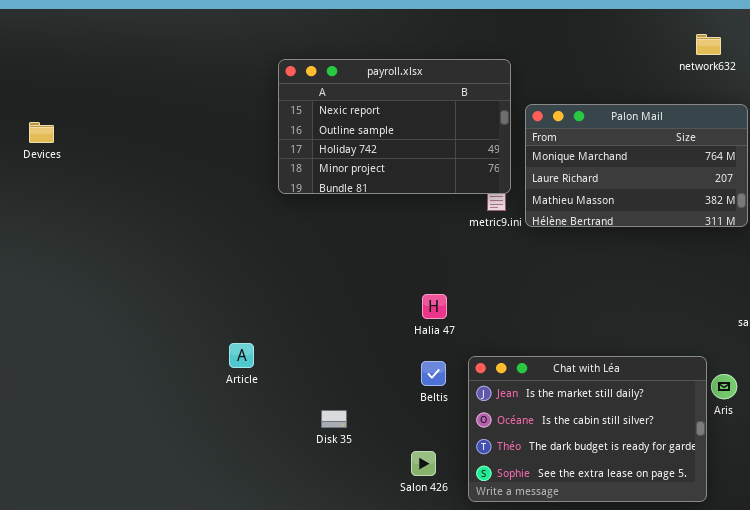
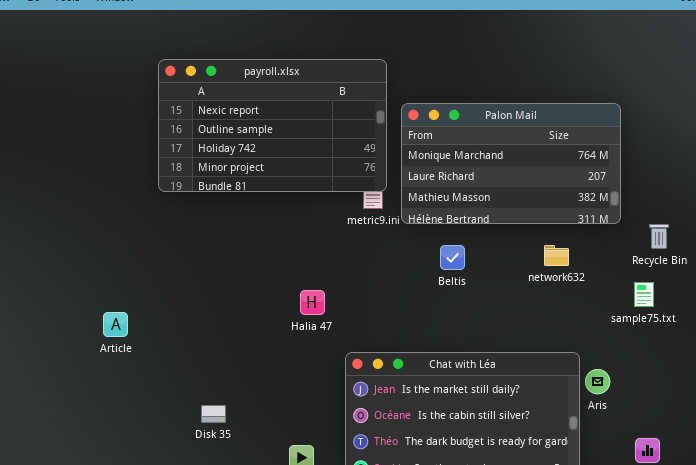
network632: [696,34,721,55] -> [544,245,569,266], moved
Article: [229,343,254,368] -> [103,312,128,337], moved
Beltis: [421,361,446,386] -> [440,245,465,270], moved

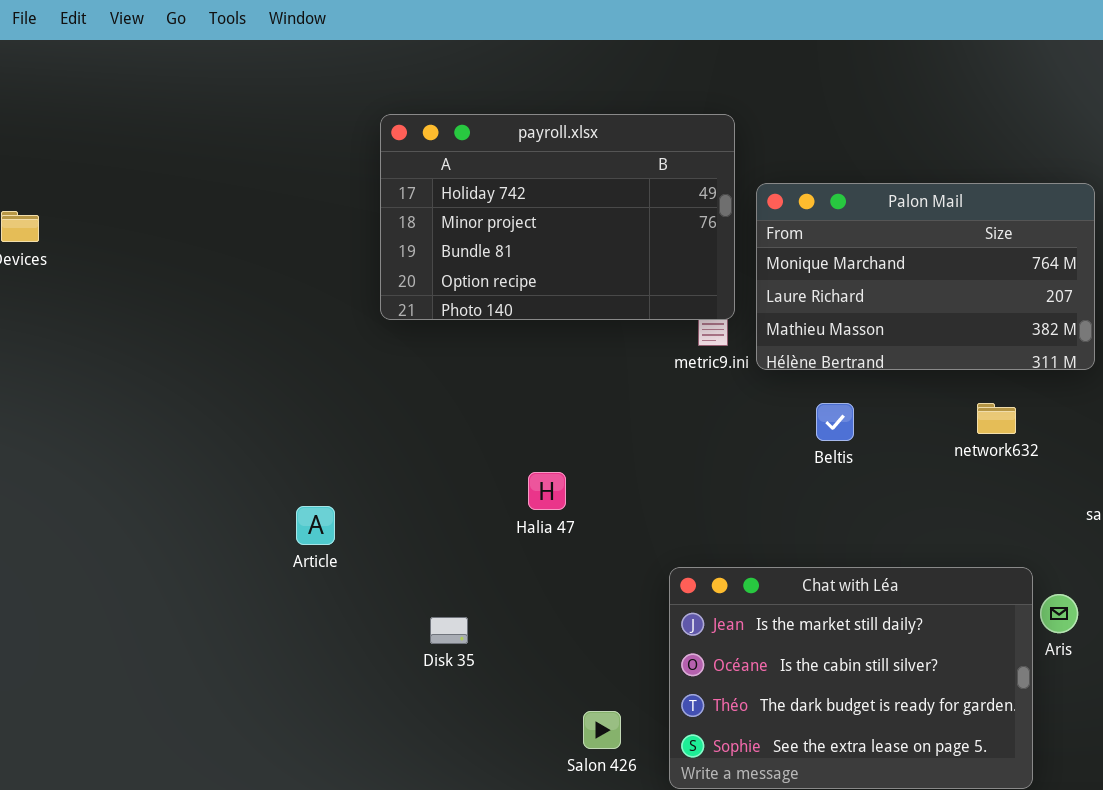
payroll.xlsx: [158,59,387,192] -> [380,114,735,320], scrolled down 2 rows
Halia 47: [300,290,325,315] -> [528,472,566,510], moved
Disk 35: [201,405,226,423] -> [430,617,468,644], moved

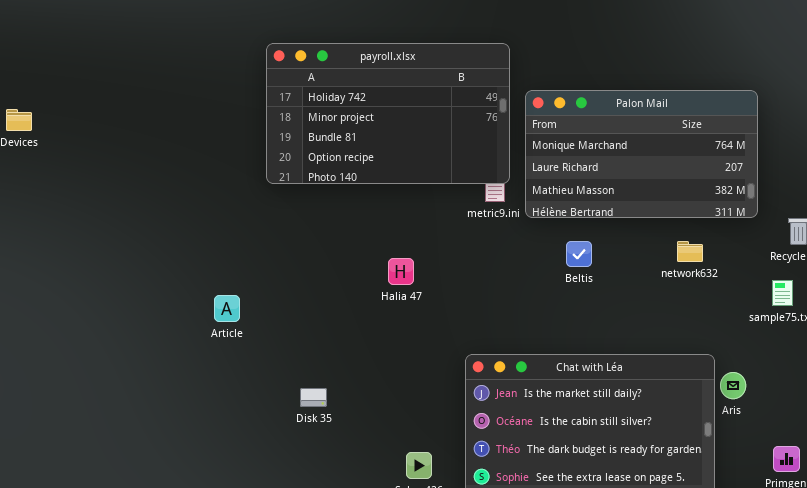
Halia 47: [528,472,566,510] -> [388,258,414,285], moved
Article: [296,506,335,545] -> [214,295,240,322], moved

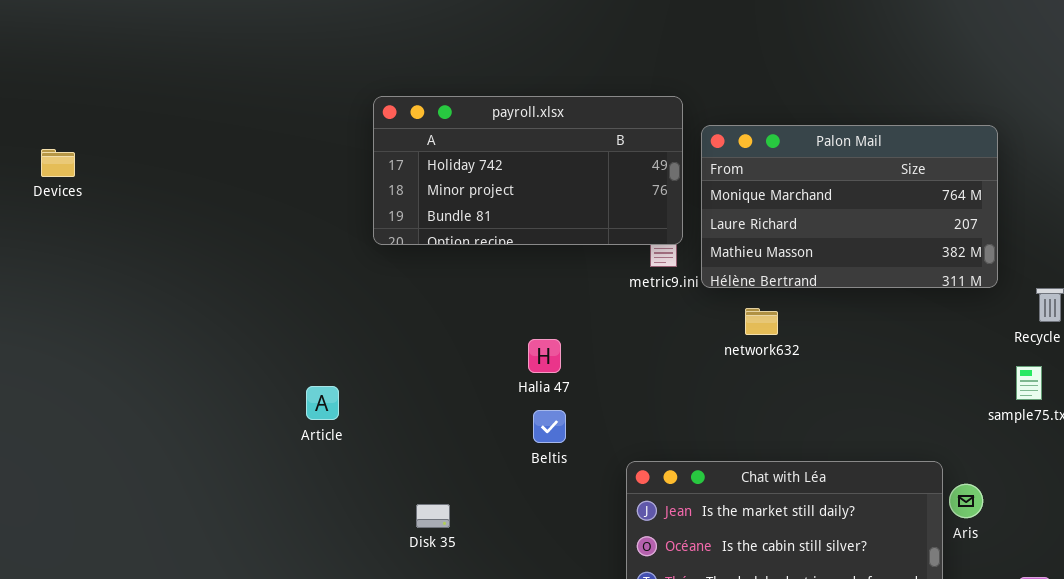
payroll.xlsx: [266,43,510,184] -> [373,96,683,245], resized
Beltis: [566,241,592,267] -> [533,410,566,443], moved
network632: [677,241,703,262] -> [745,308,778,335], moved

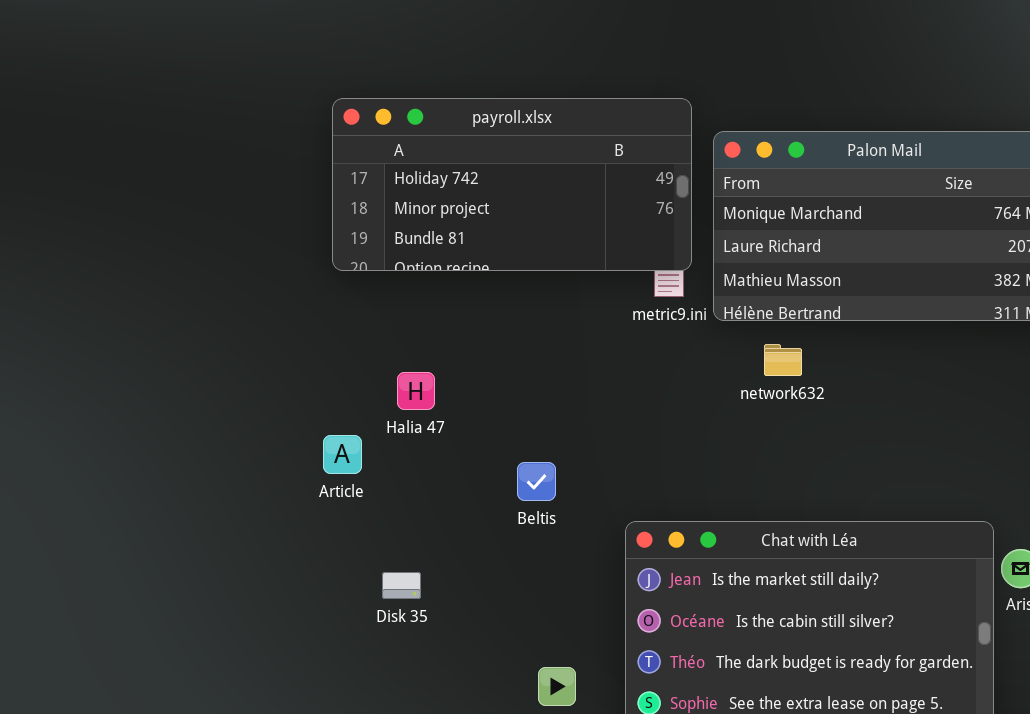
Halia 47: [528,339,561,373] -> [397,372,435,410], moved
Article: [306,386,339,420] -> [323,435,362,474], moved

